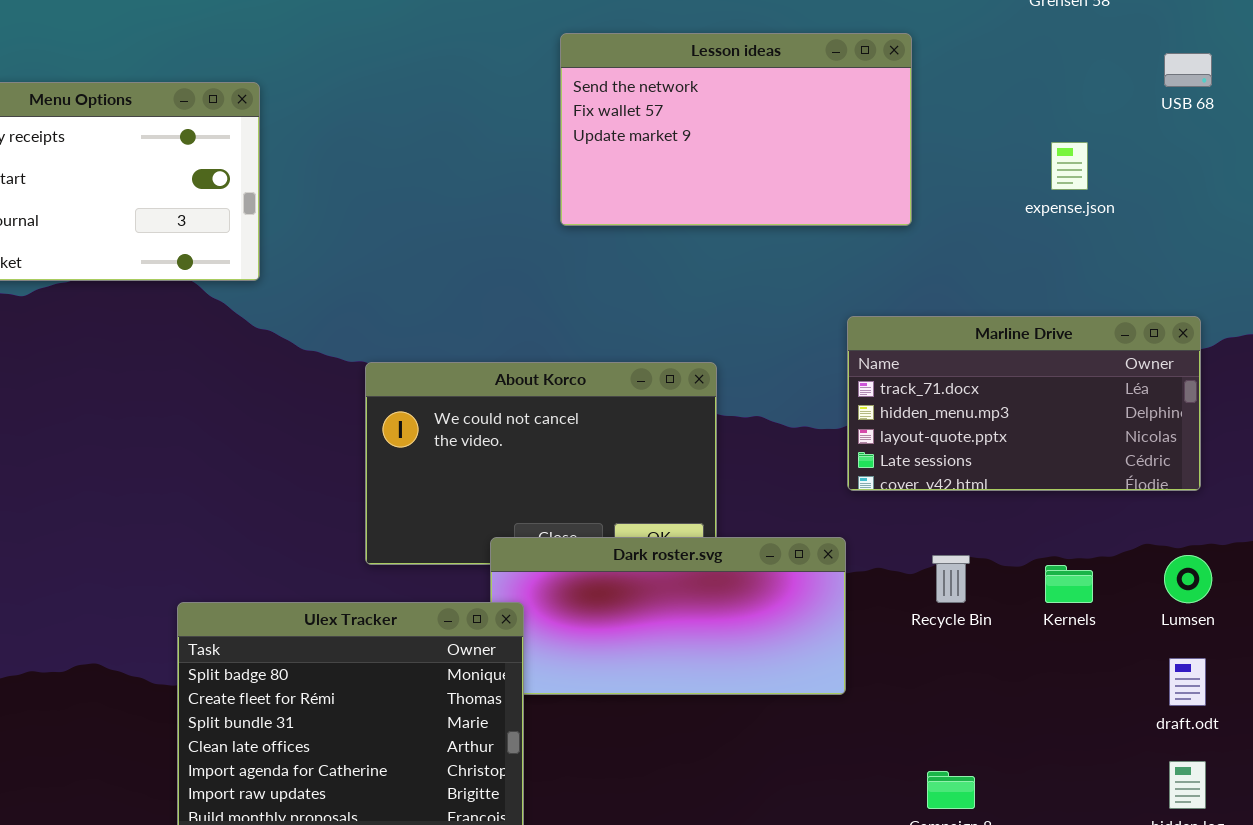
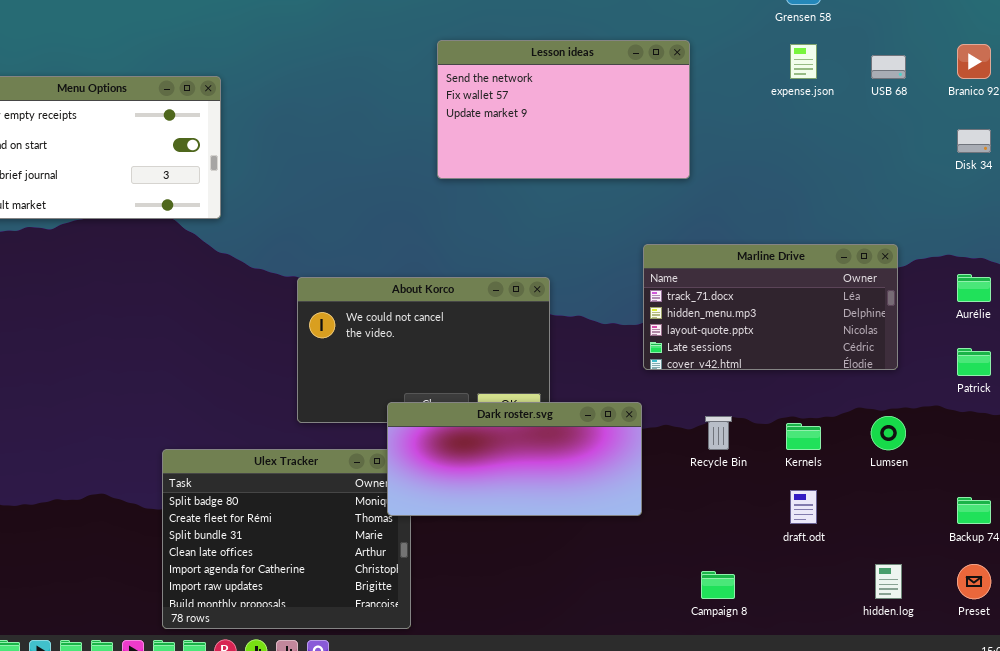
expense.json: [1051,142,1088,190] -> [790,44,817,79], moved
Dark roster.svg: [490,537,846,695] -> [387,402,642,516], raised
draft.odt: [1169,658,1206,706] -> [790,490,817,524], moved

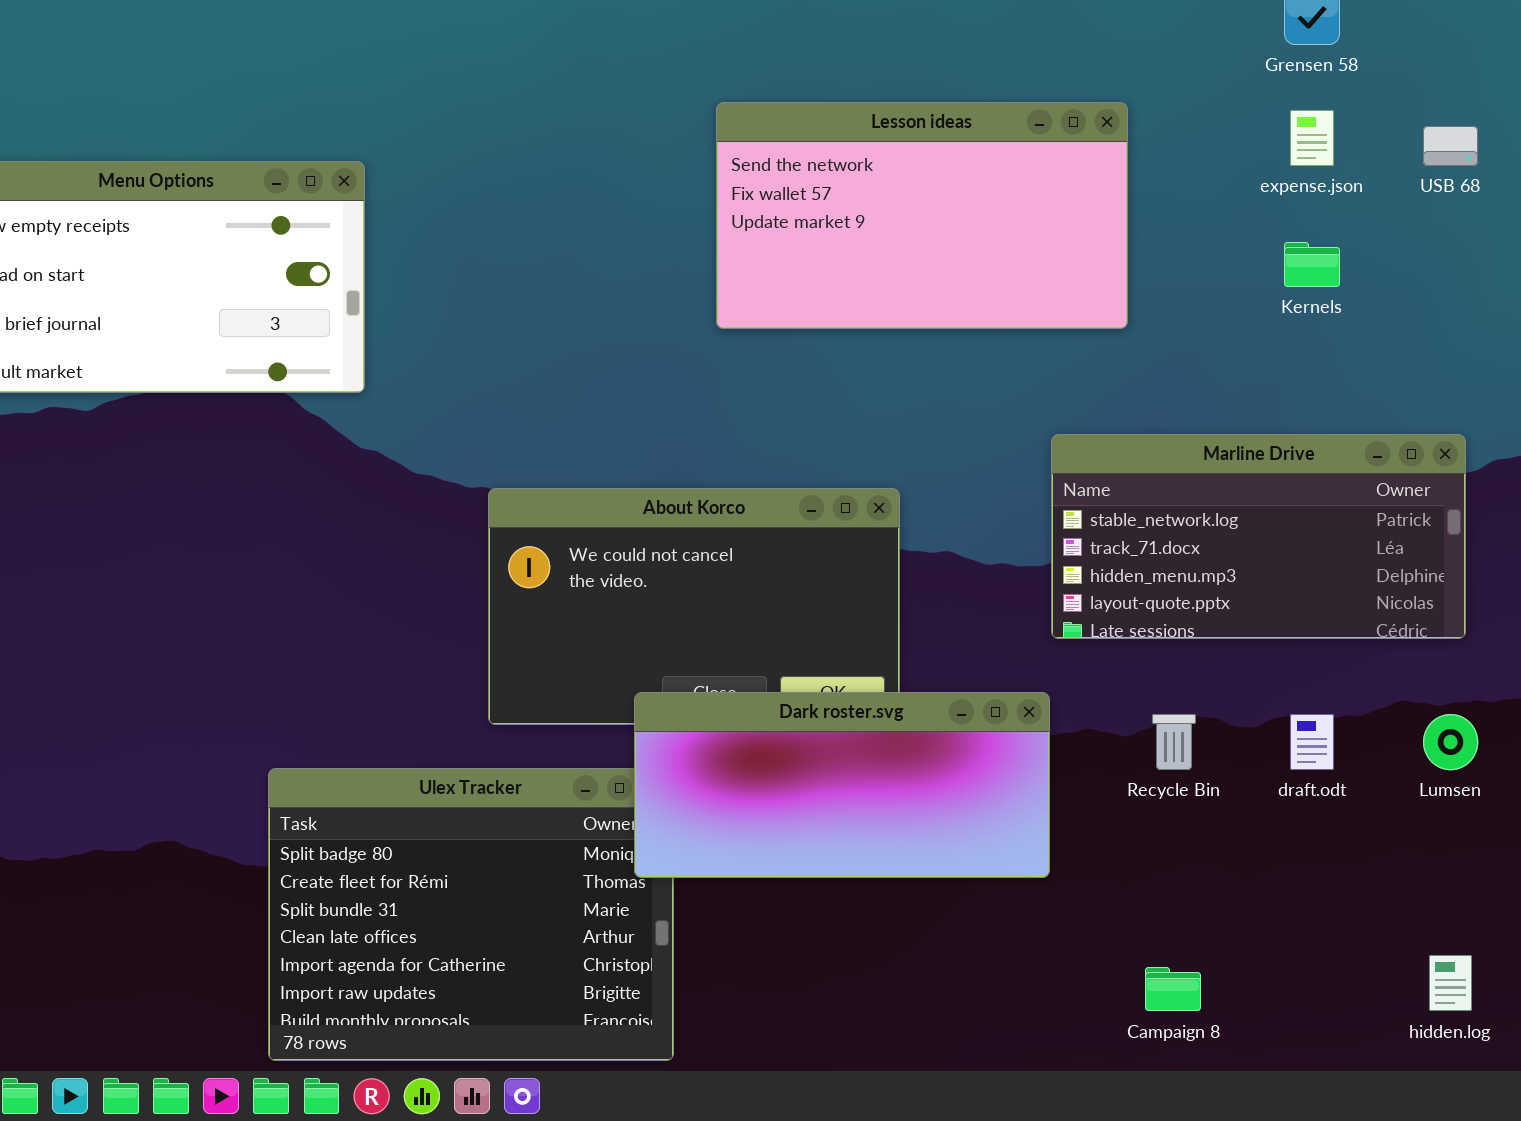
Marline Drive: [643,244,898,370] -> [1051,434,1466,639], scrolled up 1 row
Kernels: [786,423,821,450] -> [1284,242,1340,287], moved
draft.odt: [790,490,817,524] -> [1290,714,1334,770], moved

